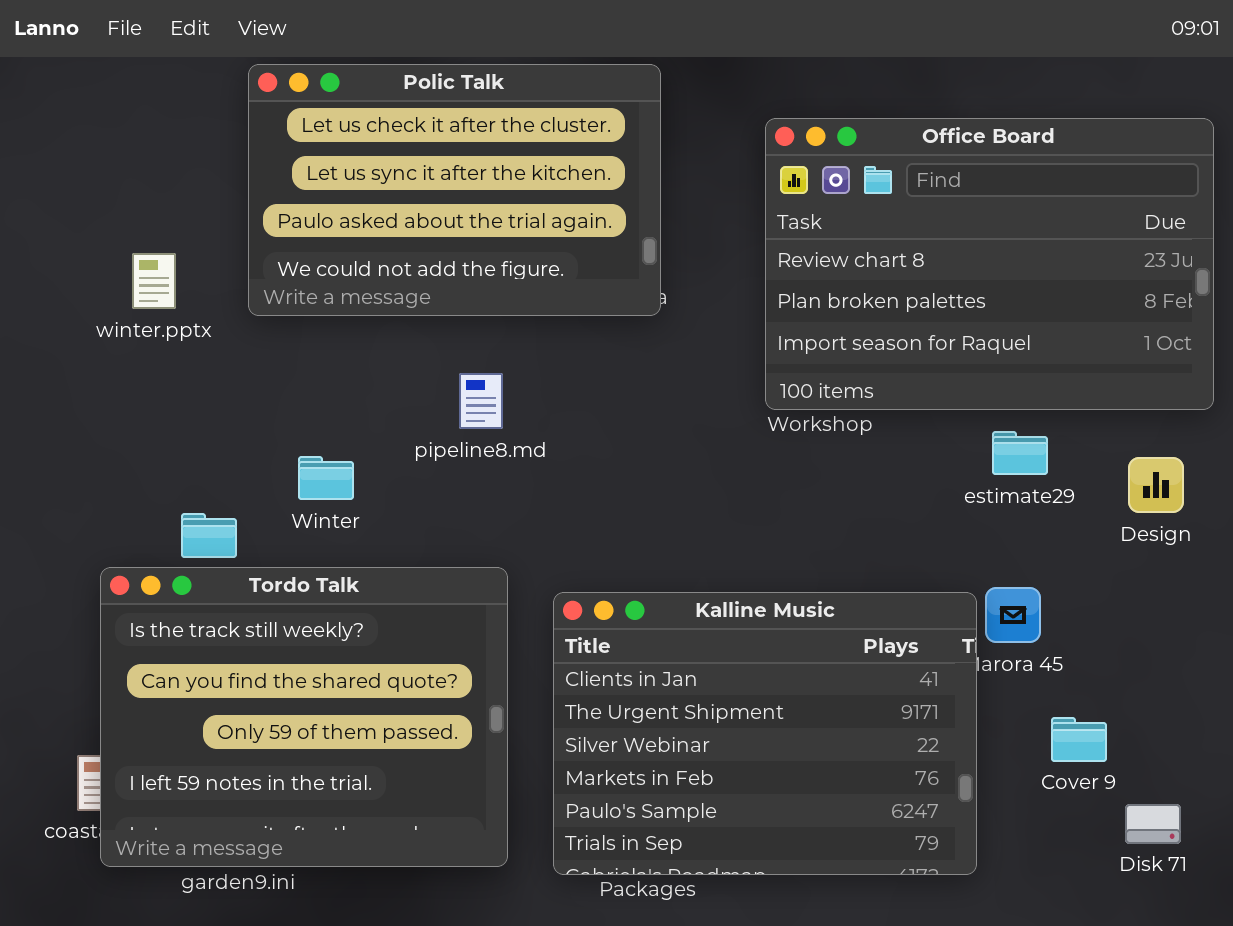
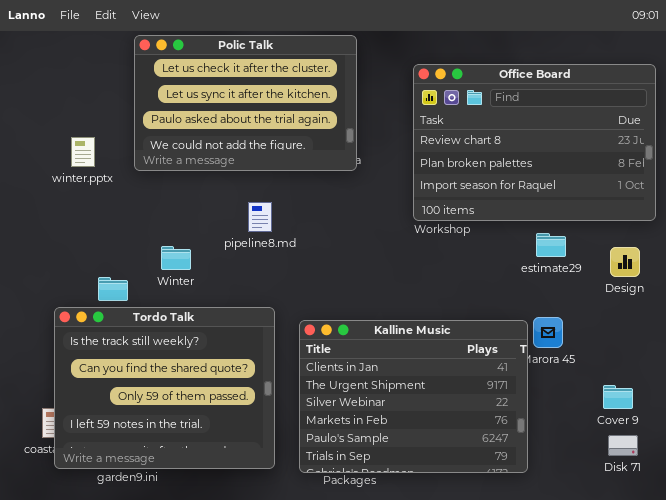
Cover 9: [1051,717,1107,762] -> [603,385,633,409], moved

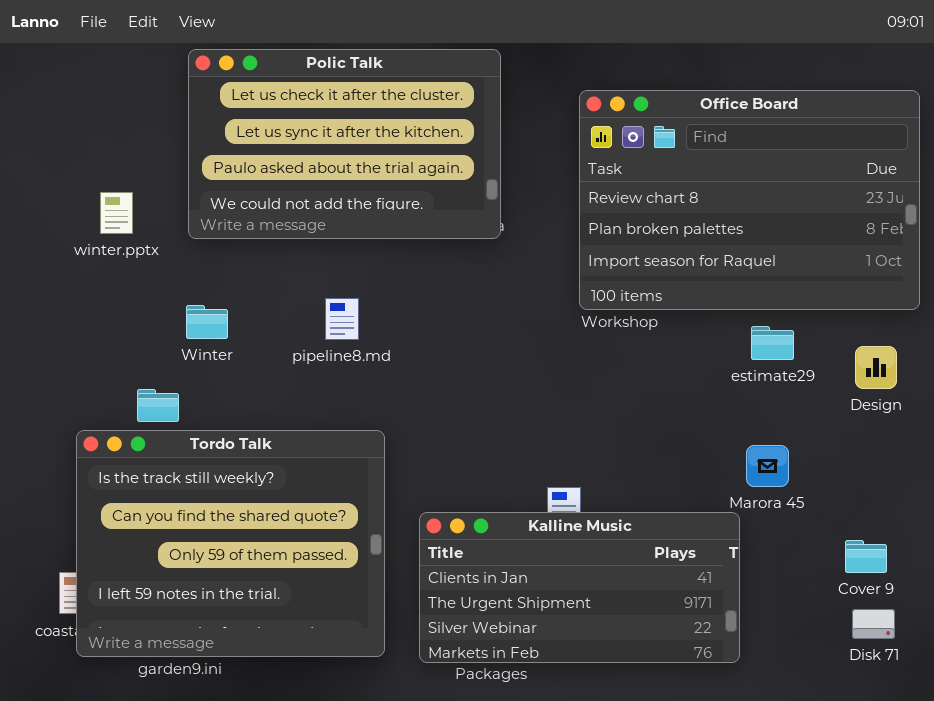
pipeline8.md: [248,202,272,232] -> [325,298,359,340], moved
Winter: [161,246,191,270] -> [186,305,228,339], moved
Kalline Music: [299,320,528,473] -> [419,512,740,663], resized

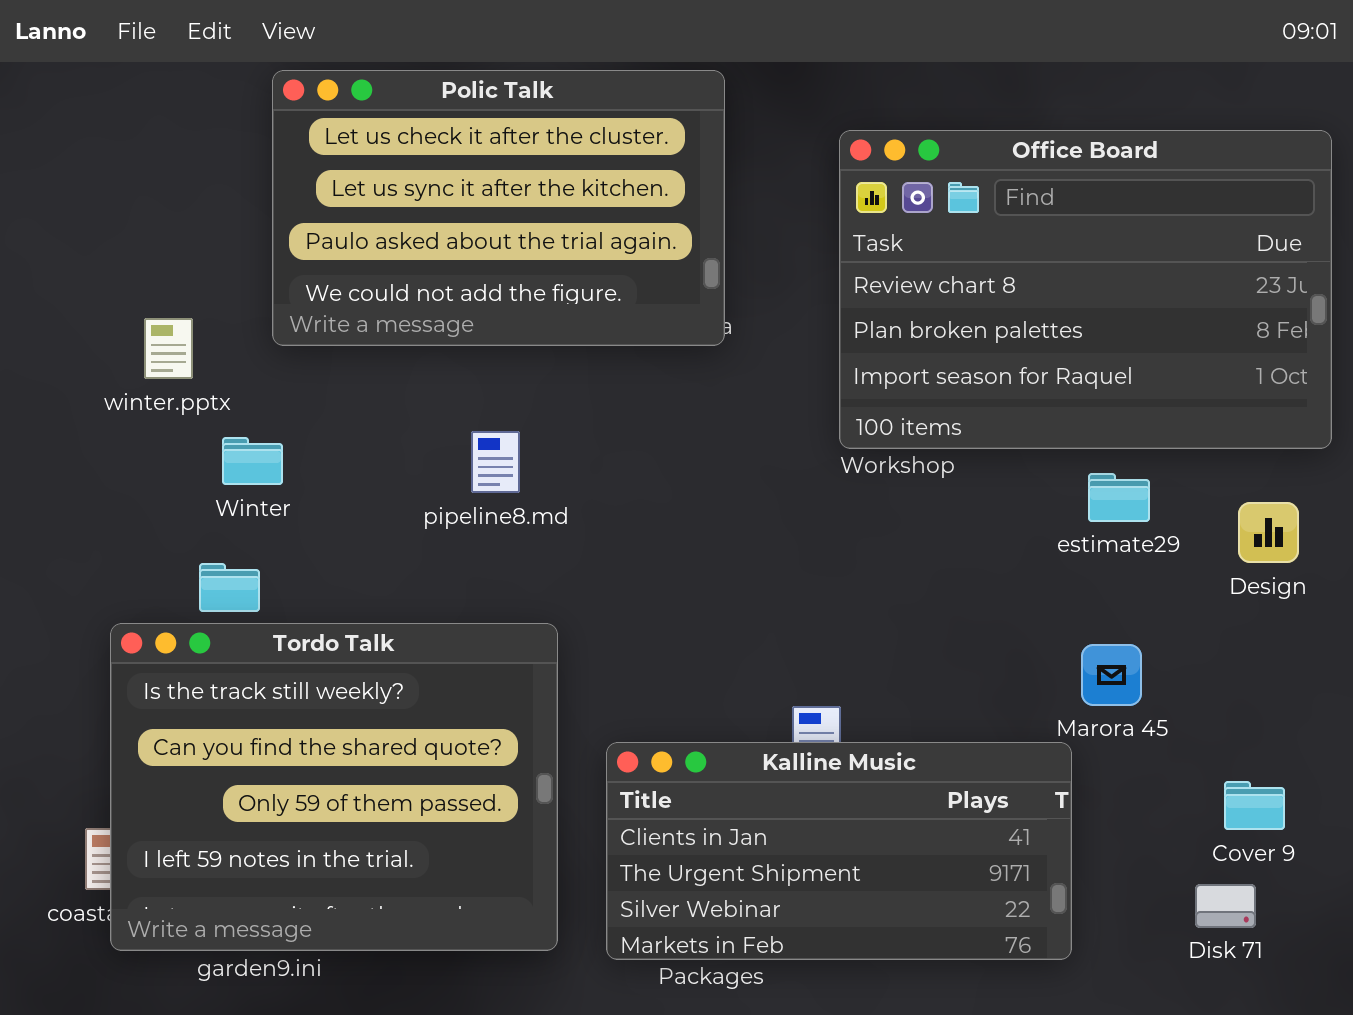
winter.pptx: [100,192,133,234] -> [144,318,193,379], moved
Winter: [186,305,228,339] -> [222,437,283,485], moved
Disk 71: [852,609,895,639] -> [1195,884,1256,928], moved

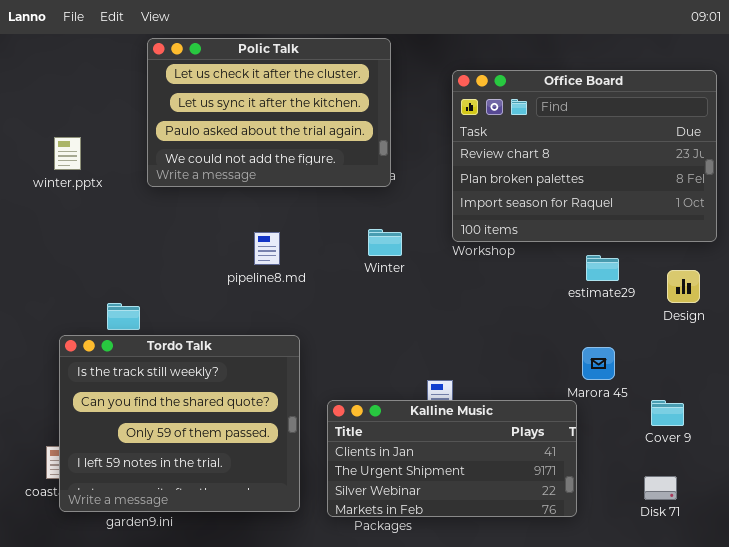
winter.pptx: [144,318,193,379] -> [54,137,81,170], moved
Winter: [222,437,283,485] -> [368,229,402,256], moved
Cover 9: [1224,781,1285,830] -> [651,400,684,426], moved

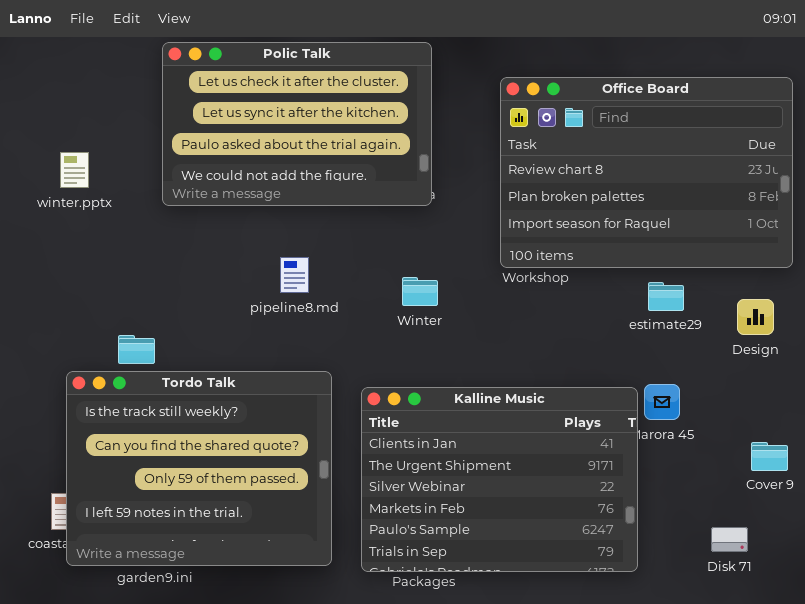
Winter: [368,229,402,256] -> [402,277,438,306], moved
Kalline Music: [327,400,577,517] -> [361,387,638,572], resized
Cover 9: [651,400,684,426] -> [751,442,788,471], moved

